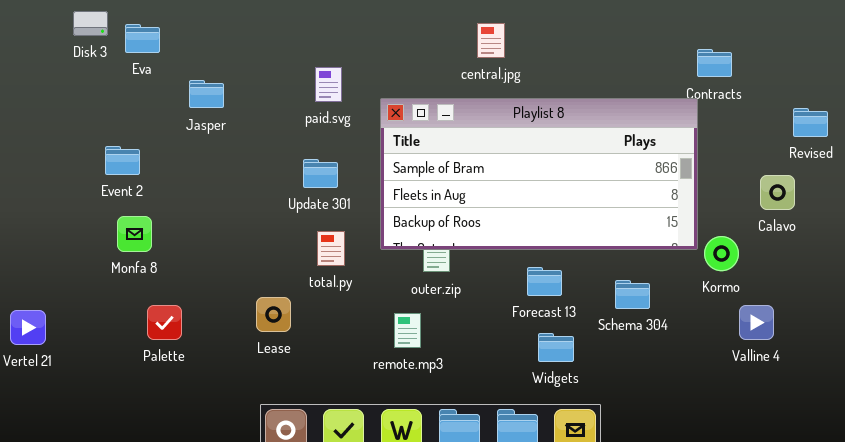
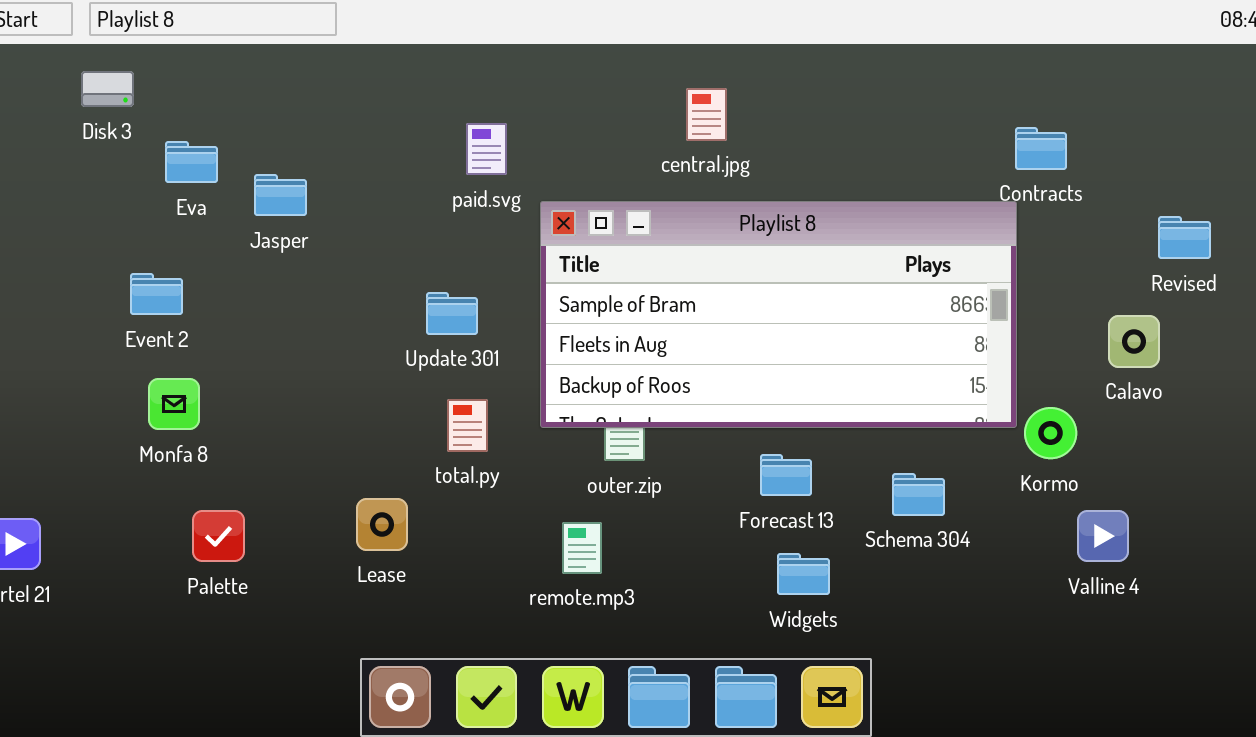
Eva: [125,24,160,53] -> [165,141,218,183], moved
paid.svg: [315,67,342,102] -> [466,123,507,175], moved

